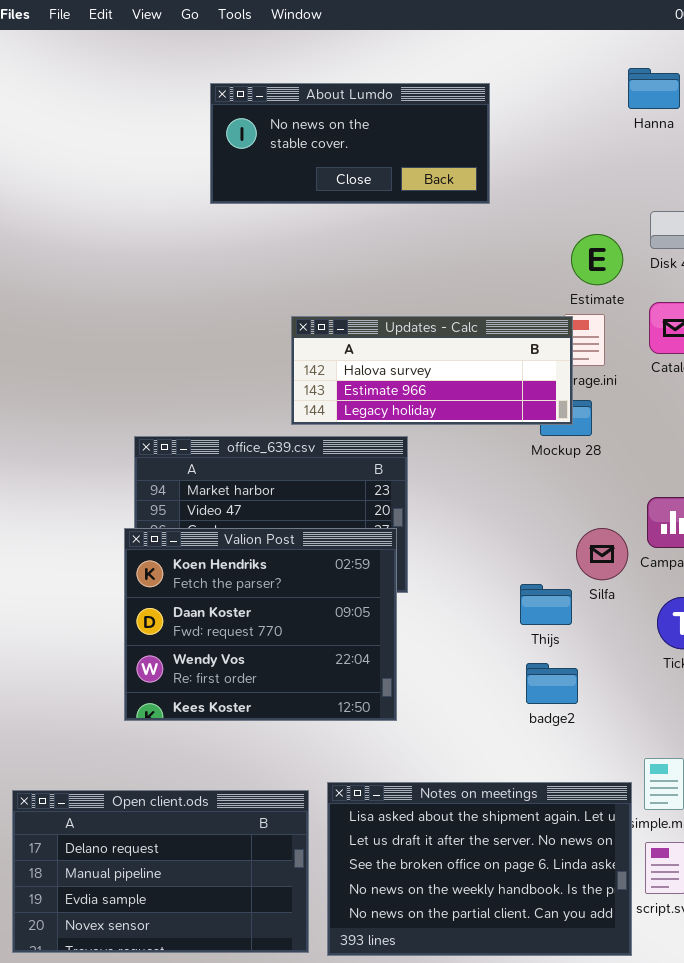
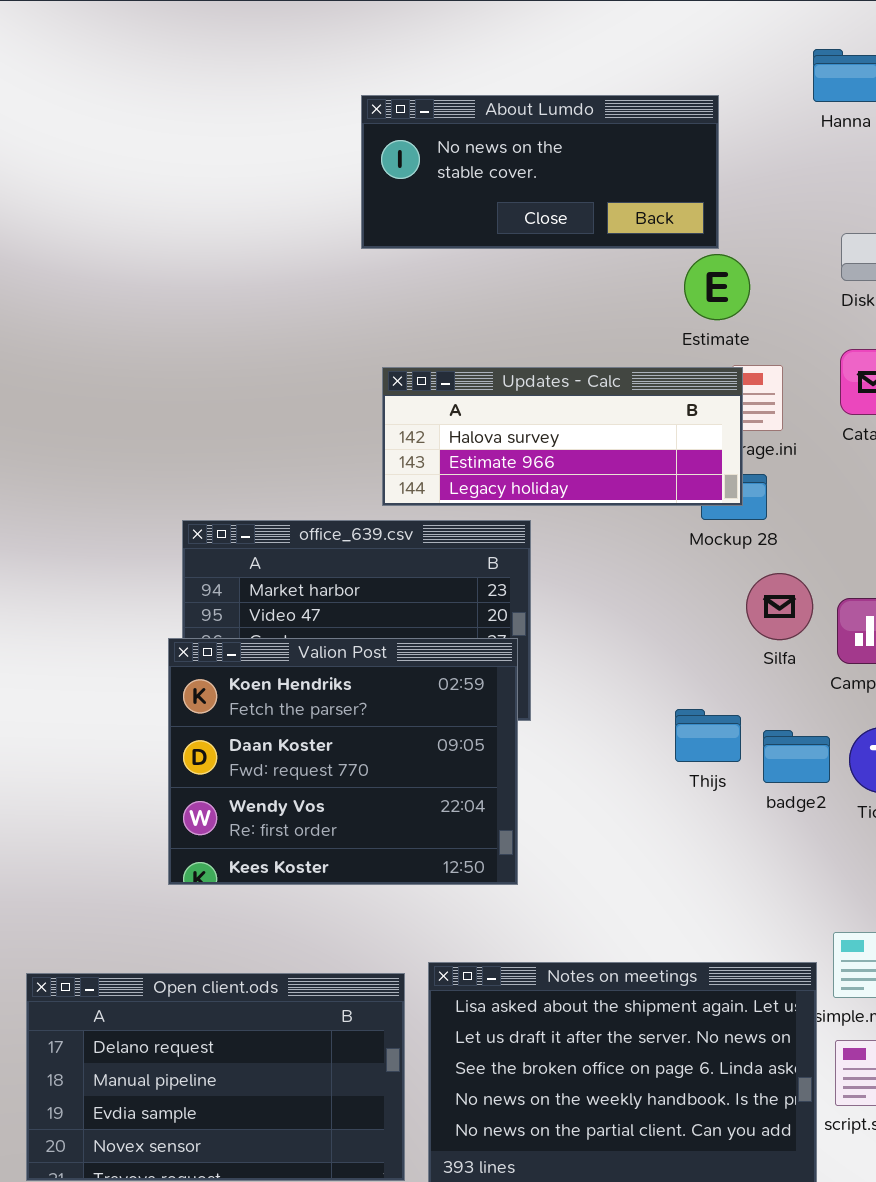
About Lumdo: [210,83,490,204] -> [361,95,719,249], moved
Estimate: [571,234,623,285] -> [684,254,750,320], moved
Silfa: [576,528,628,580] -> [746,573,813,640], moved
badge2: [526,663,578,704] -> [763,730,830,783], moved

